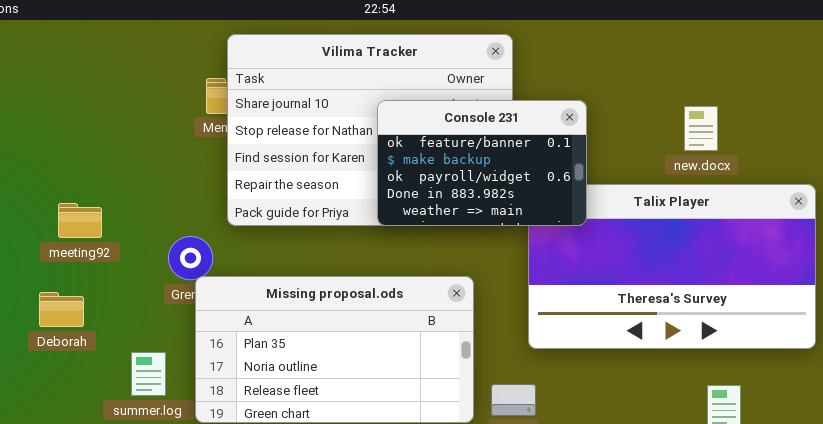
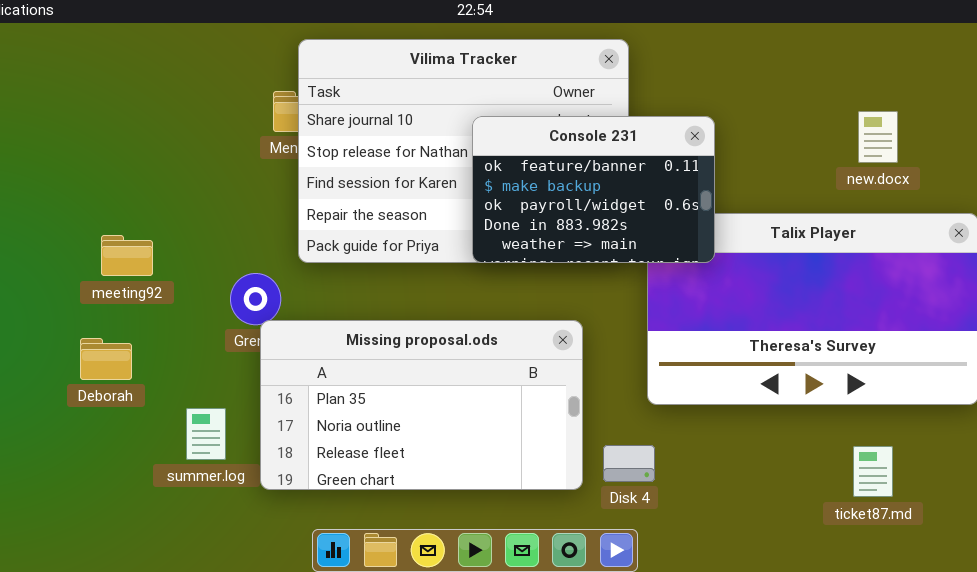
new.docx: [684,106,718,151] -> [858,111,898,163], moved

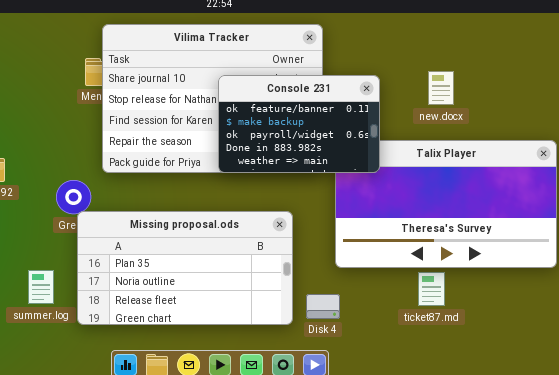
new.docx: [858,111,898,163] -> [428,71,454,105], moved
ticket87.md: [853,446,893,497] -> [418,272,445,306], moved

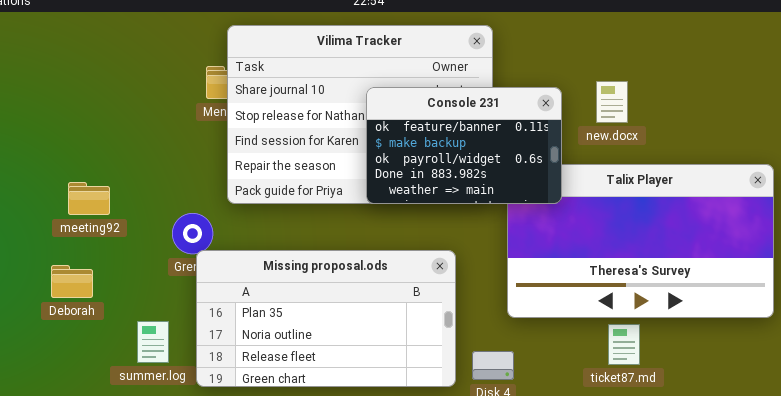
new.docx: [428,71,454,105] -> [596,81,628,123], moved

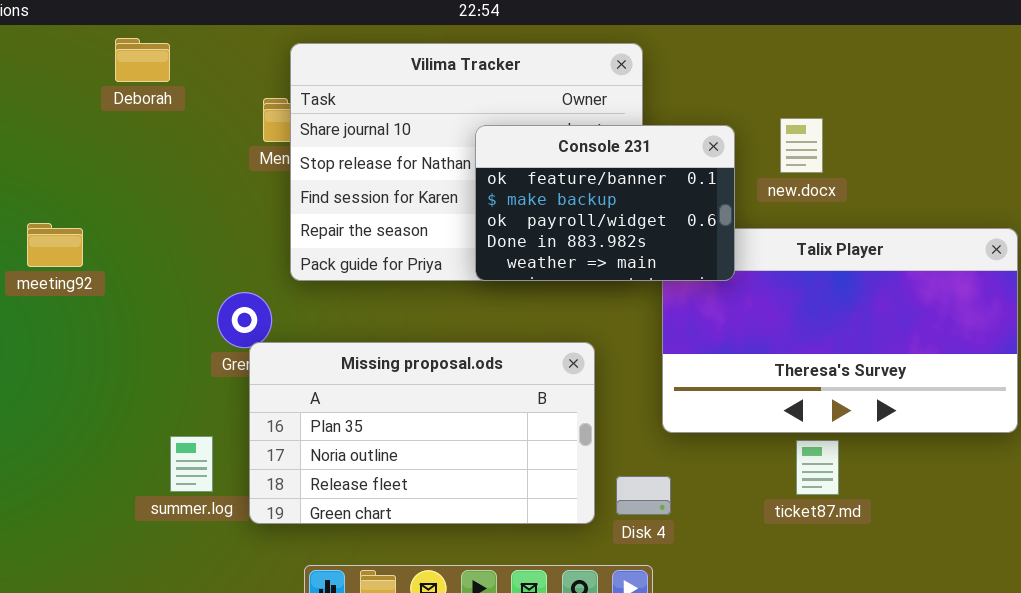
meeting92: [68,182,110,215] -> [27,223,83,267], moved
Deborah: [51,265,93,298] -> [115,38,170,82], moved

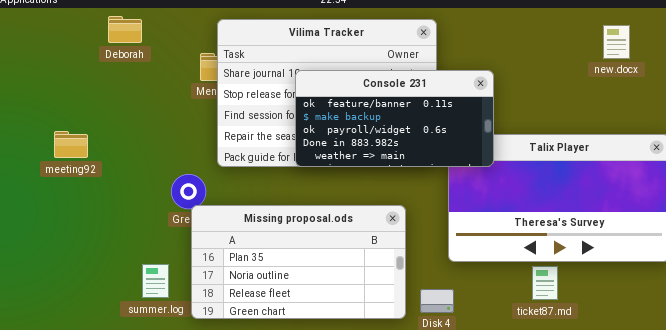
new.docx: [780,118,823,173] -> [603,25,630,59], moved
Console 231: [475,125,735,281] -> [295,70,494,167], resized

